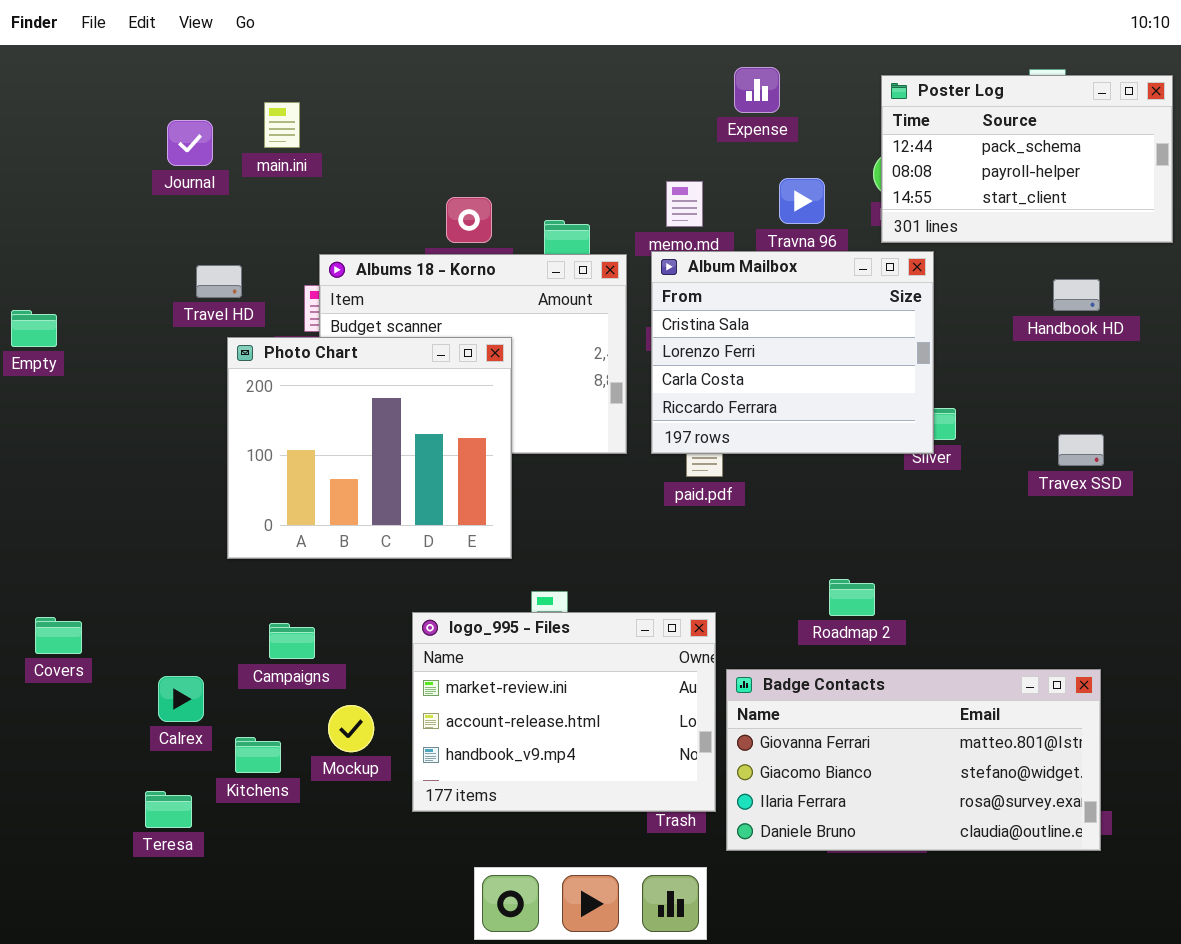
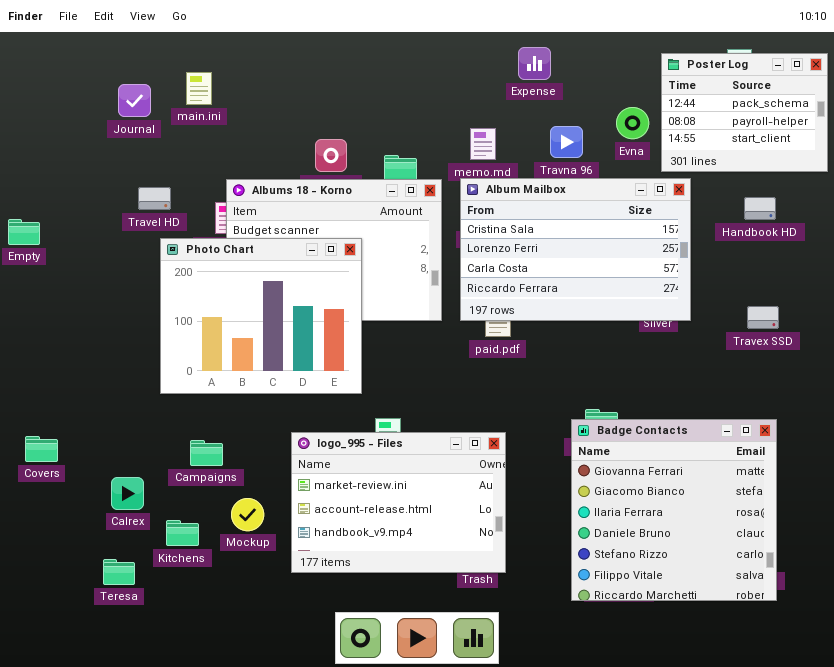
Poster Log: [881,75,1173,243] -> [661,53,828,172], resized
Album Mailbox: [651,251,934,454] -> [460,178,691,321], resized
Badge Contacts: [726,669,1101,851] -> [571,419,777,601], resized

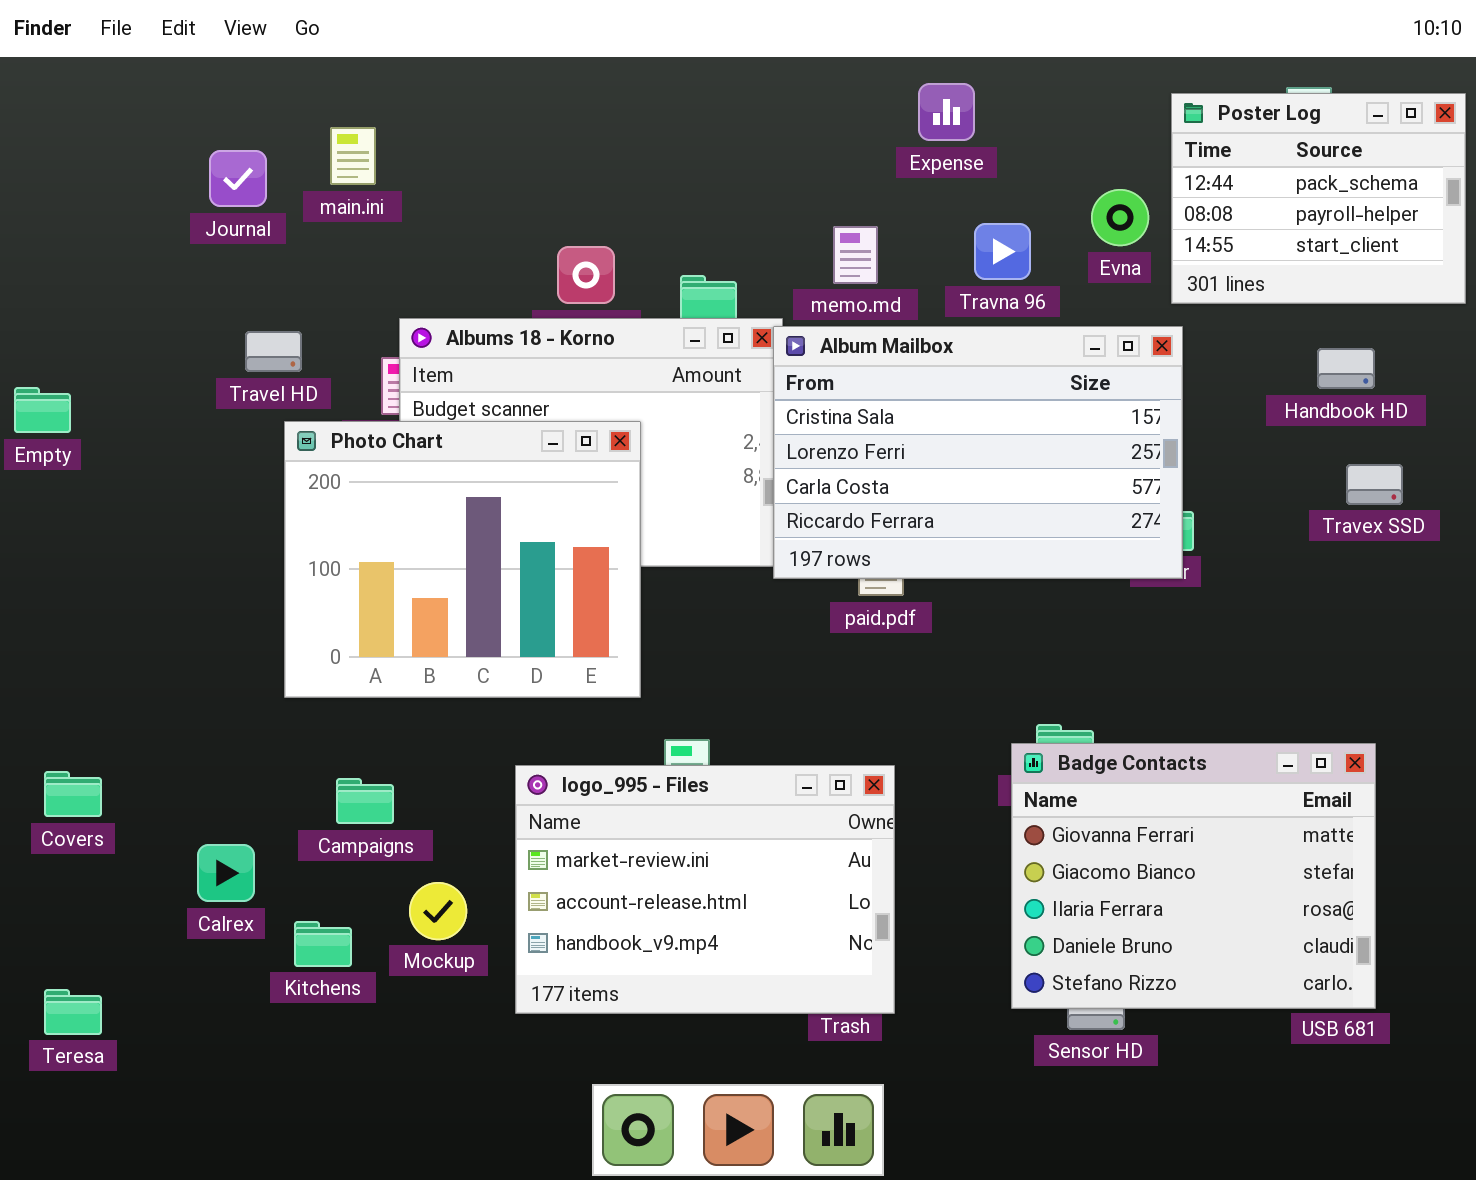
Album Mailbox: [460,178,691,321] -> [773,326,1183,579], moved
Travex SSD: [747,306,779,329] -> [1346,464,1403,505], moved
Badge Contacts: [571,419,777,601] -> [1011,743,1376,1009], resized
Teresa: [103,559,135,585] -> [44,989,102,1035], moved

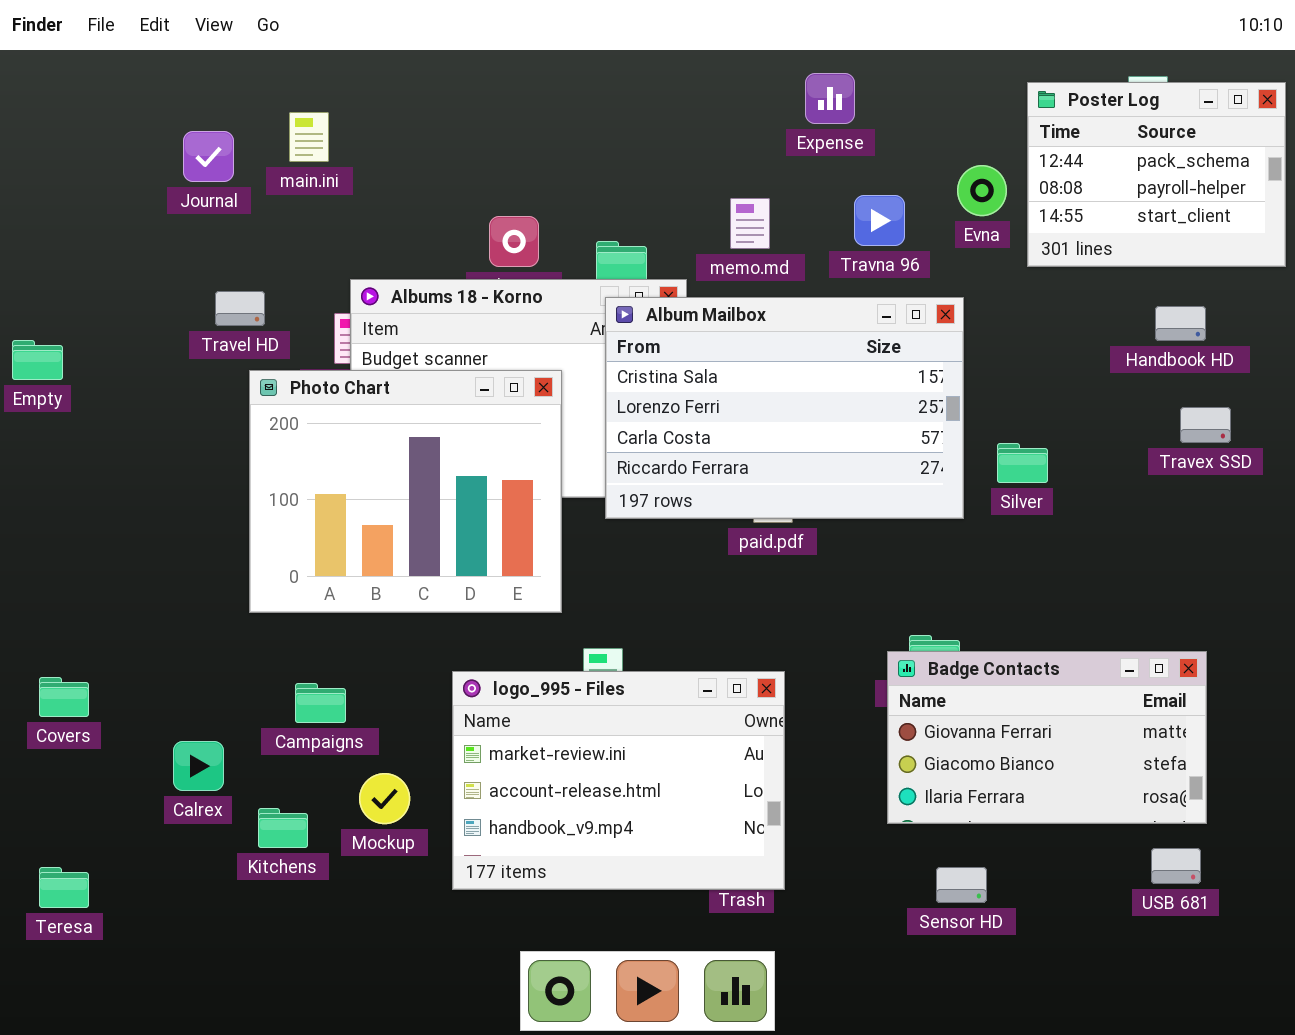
Album Mailbox: [773,326,1183,579] -> [605,297,964,519], moved
Badge Contacts: [1011,743,1376,1009] -> [887,651,1207,824], resized

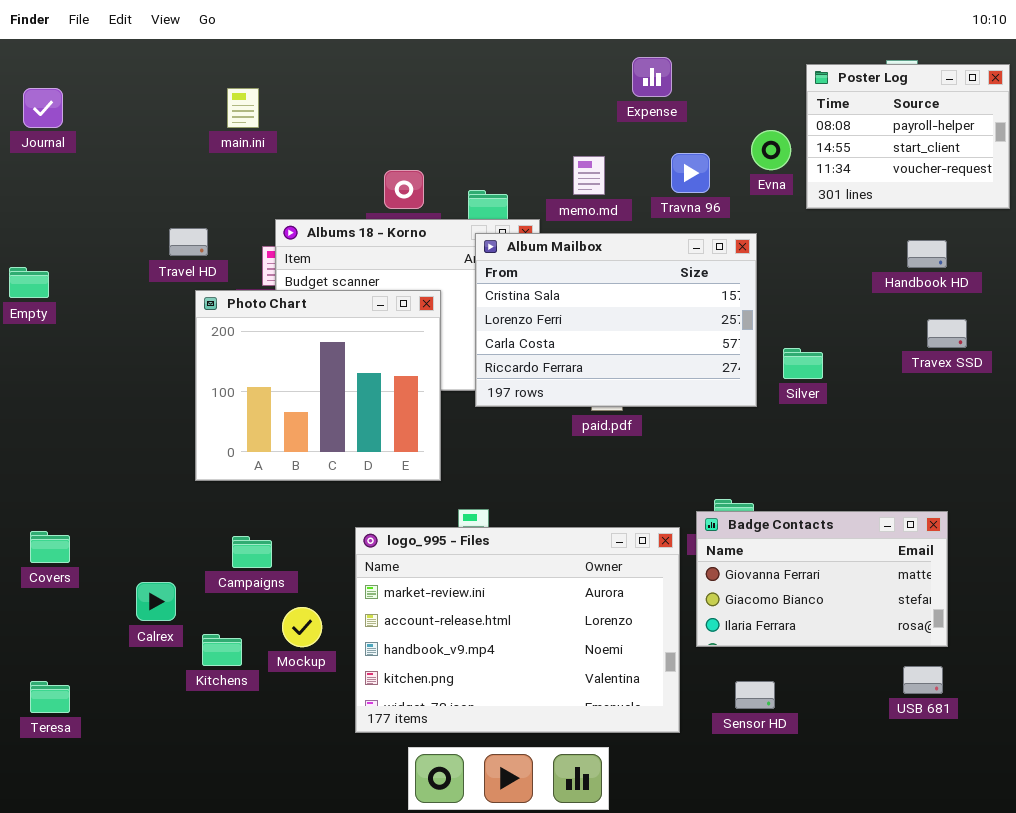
Poster Log: [1027,82,1286,267] -> [806,64,1010,209], scrolled down 1 row
Journal: [183,131,234,182] -> [23,88,63,128], moved
logo_995 - Files: [452,671,785,890] -> [355,527,680,733], resized

